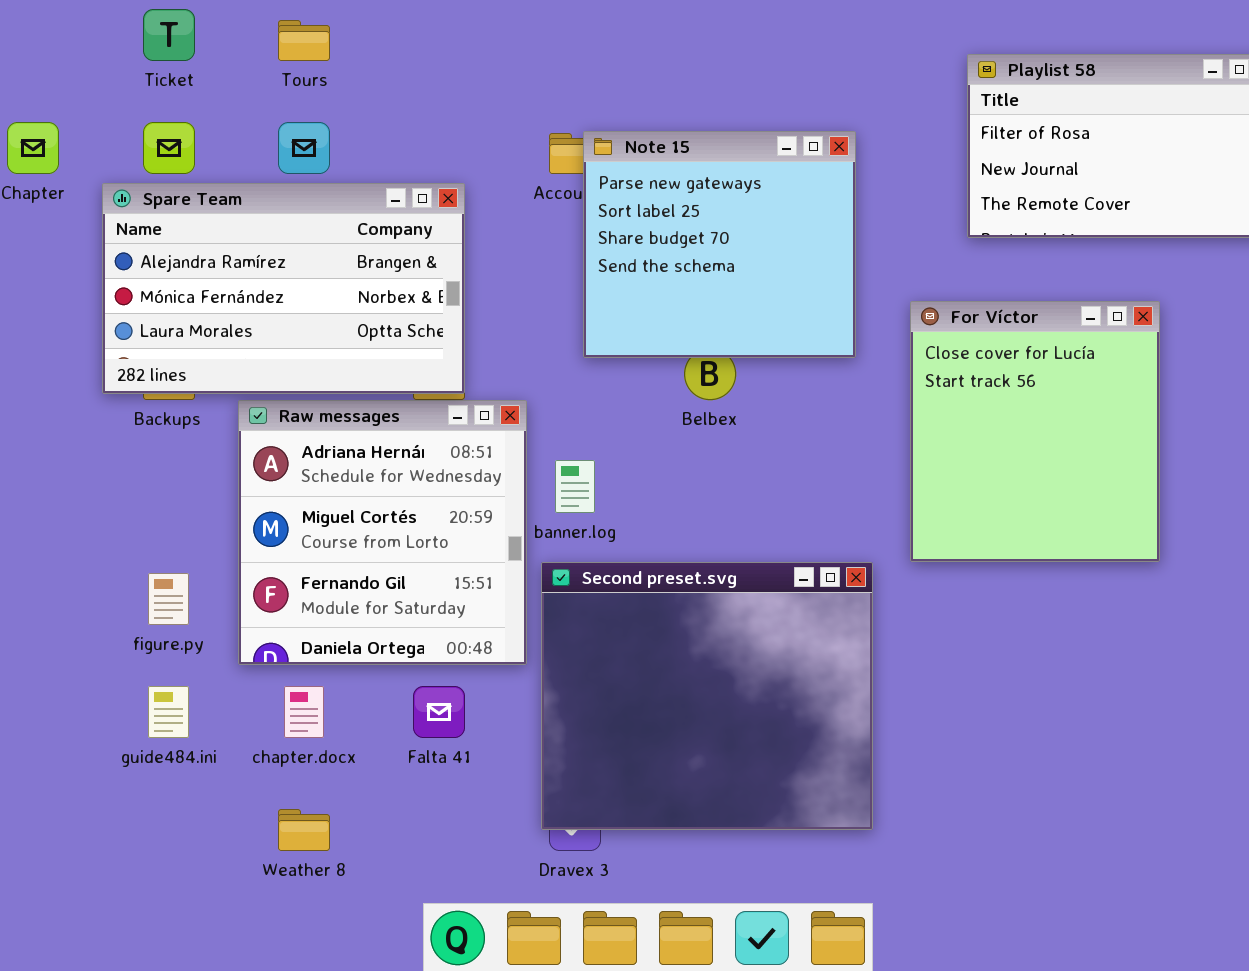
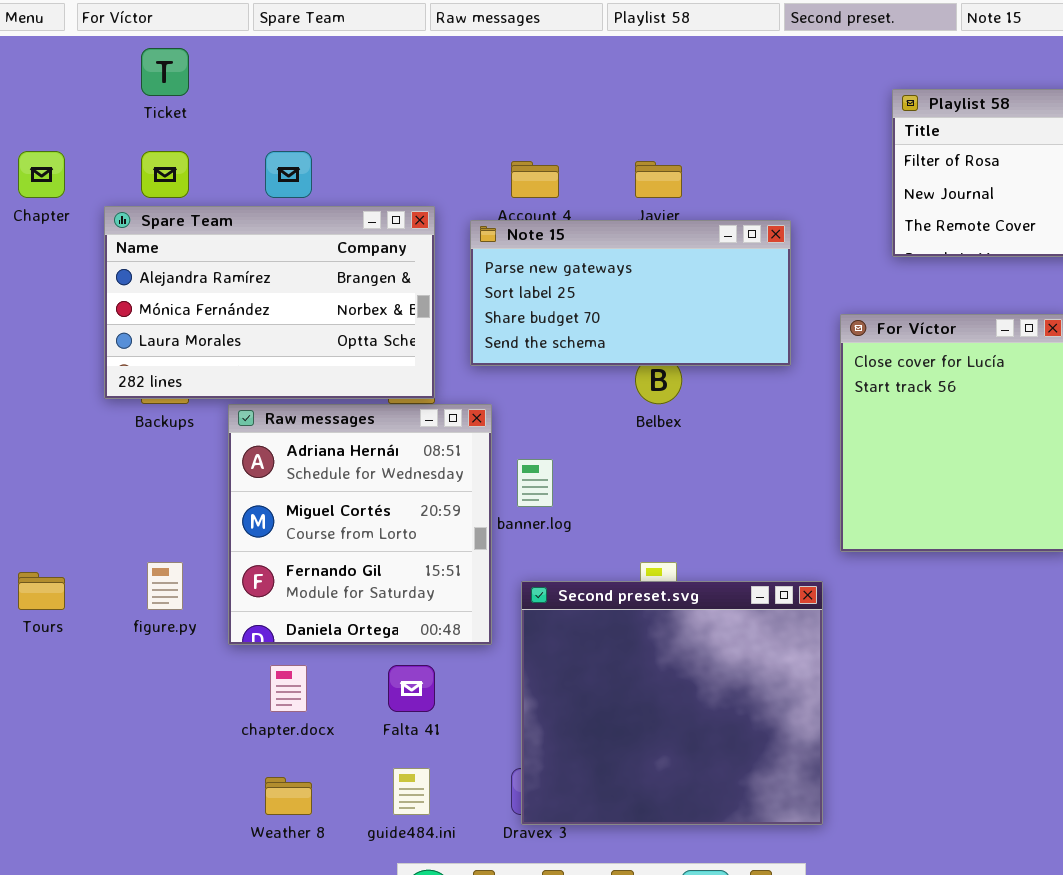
Tours: [278,20,330,61] -> [18,572,65,610], moved
Note 15: [583,131,856,358] -> [470,220,791,366], resized
Second preset.svg: [541,562,873,830] -> [521,581,823,825], moved
guide484.ini: [148,686,189,738] -> [393,768,430,815], moved

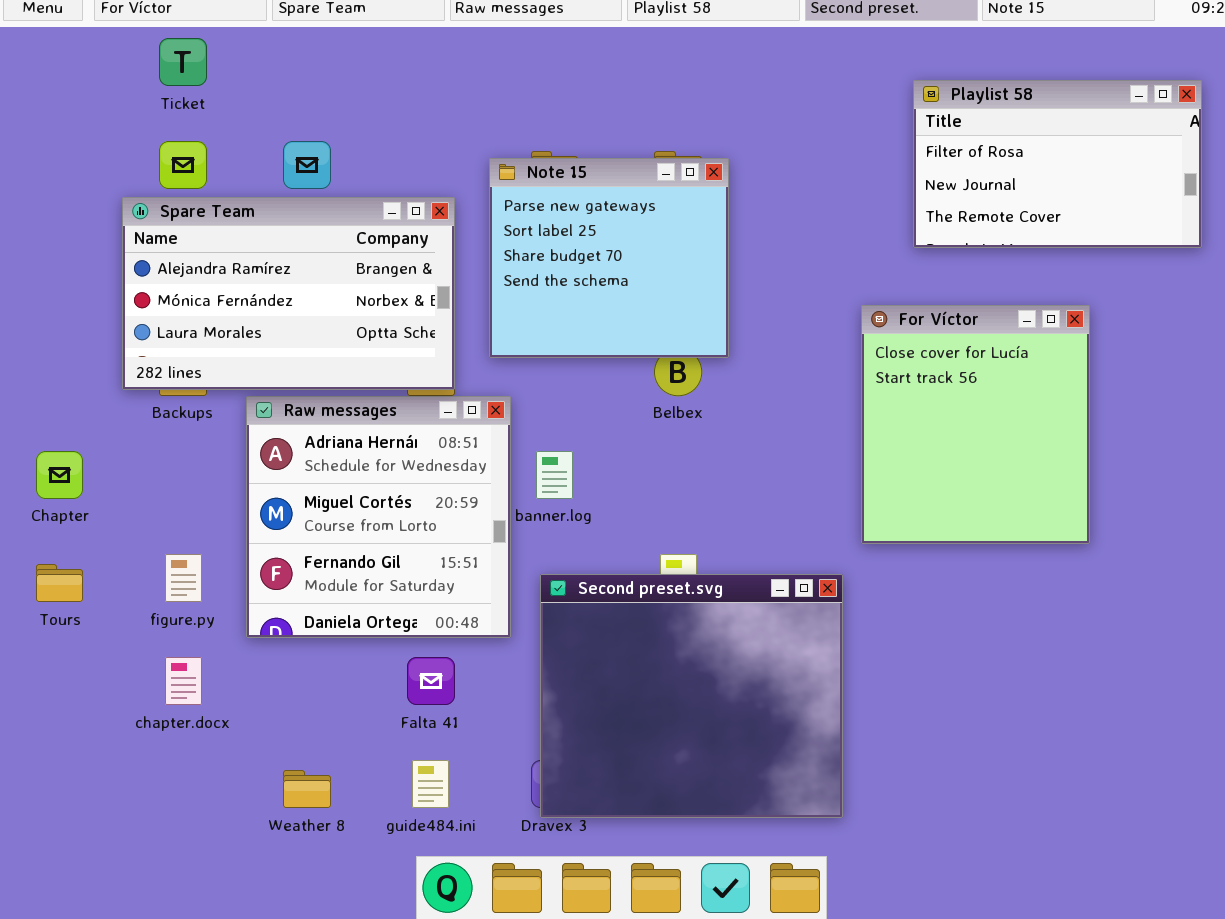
Chapter: [18,151,65,198] -> [36,451,83,499], moved
Note 15: [470,220,791,366] -> [489,158,729,358], resized
chapter.docx: [270,665,307,712] -> [165,657,202,705], moved

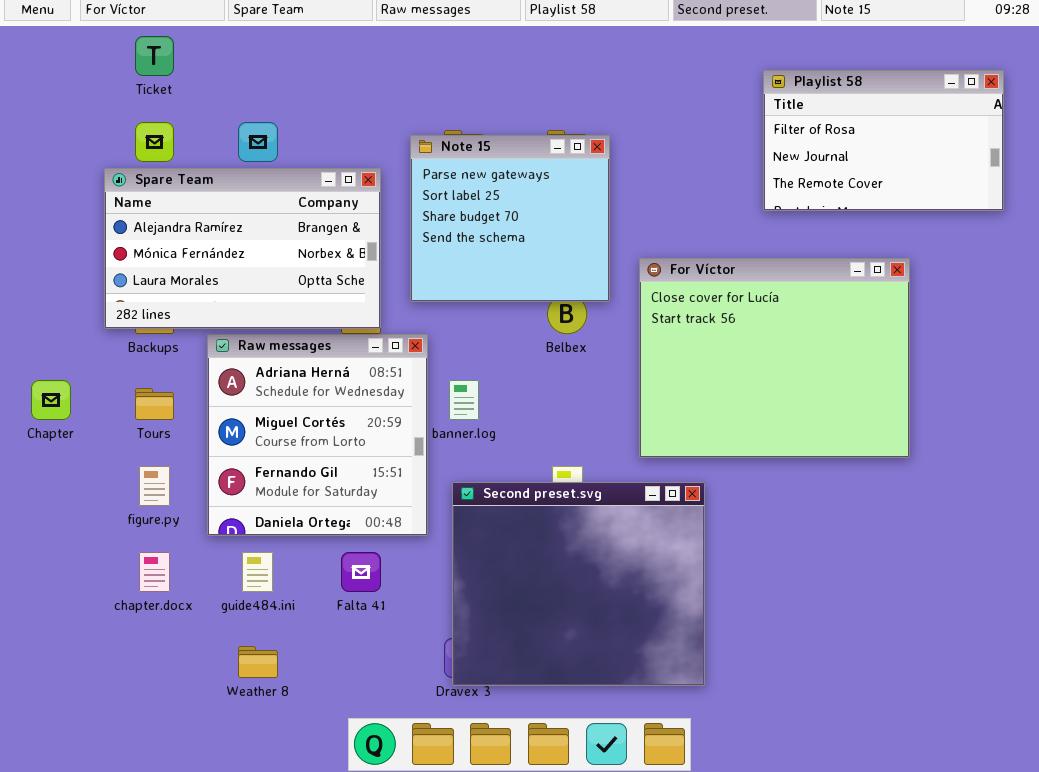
For Víctor: [861,305,1090,544] -> [639,258,910,458], resized
Tours: [36,564,83,602] -> [135,388,174,420], moved
guide484.ini: [412,760,449,808] -> [242,552,273,592], moved

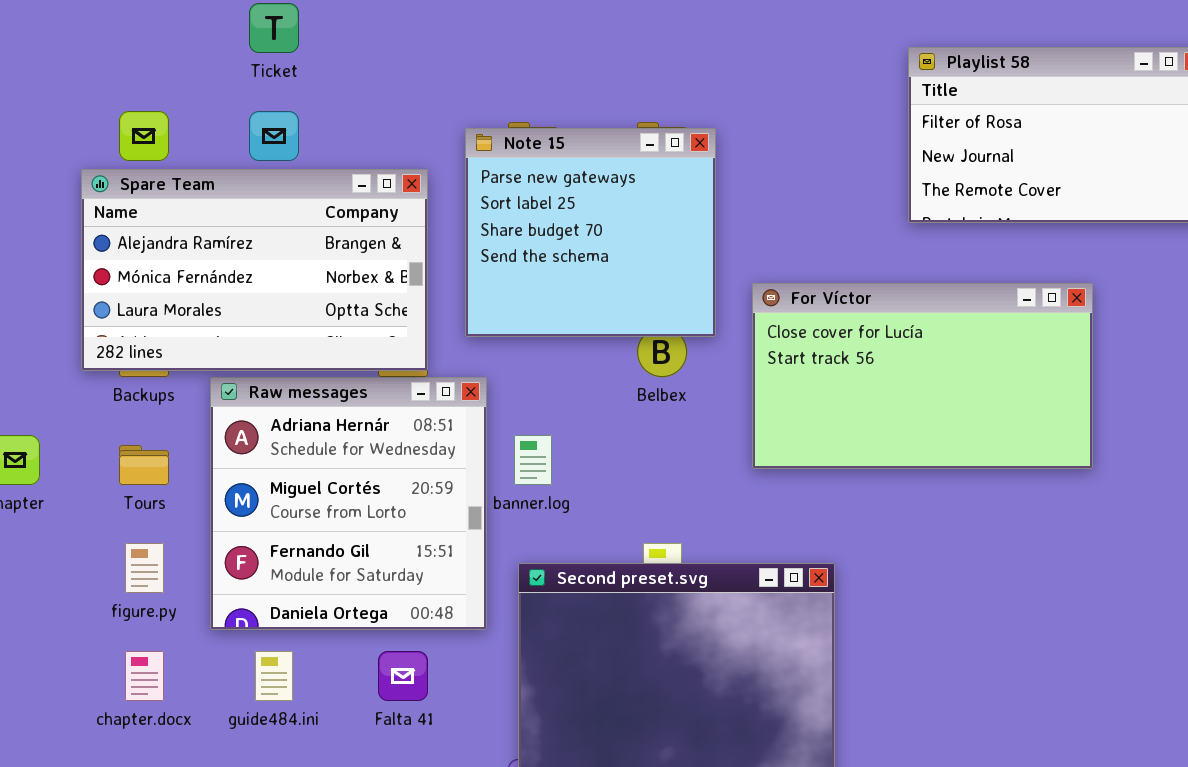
Ticket: [135,36,174,76] -> [249,3,299,53], moved
For Víctor: [639,258,910,458] -> [752,283,1093,469], resized

